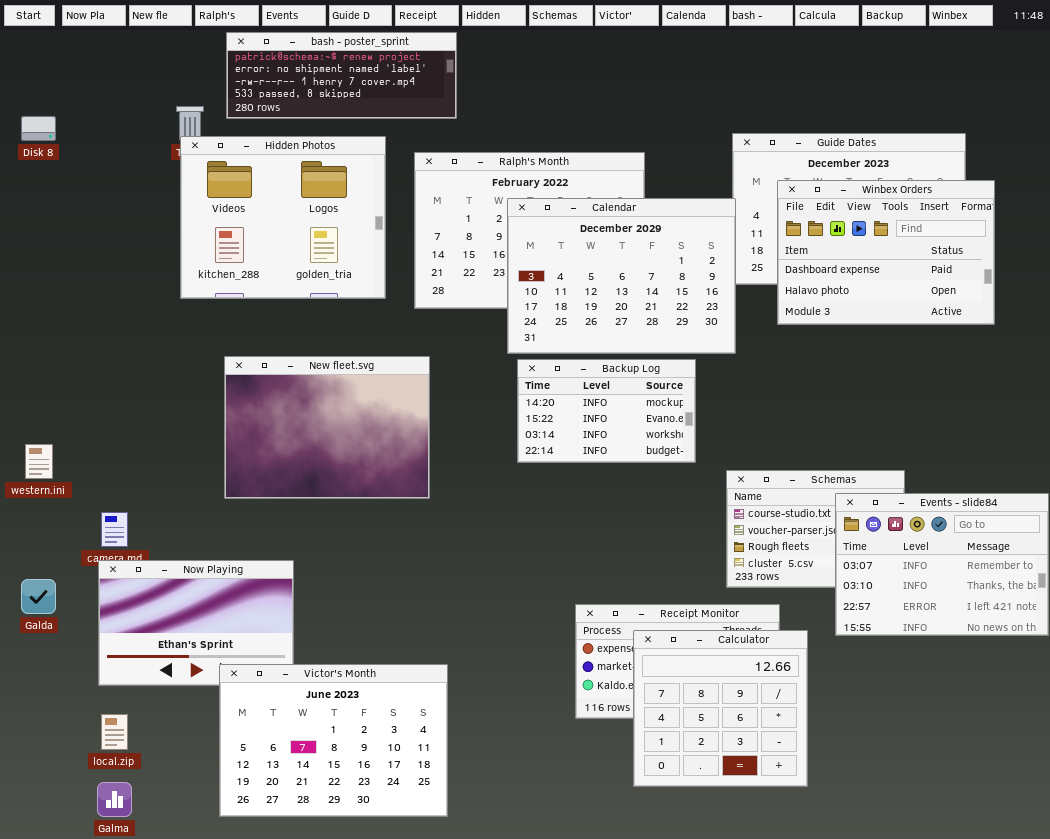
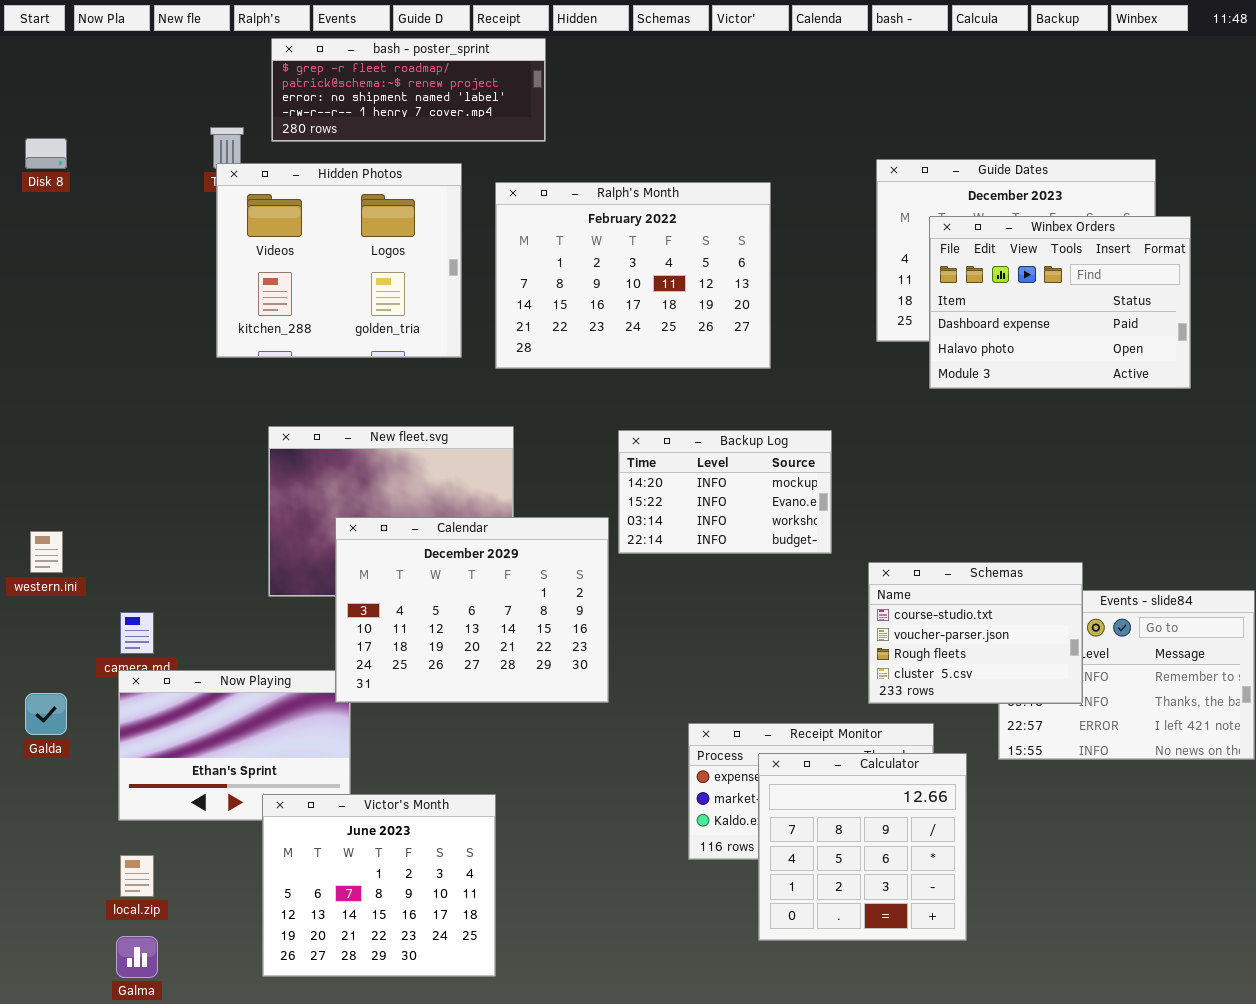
bash - poster_sprint: [226,32,457,119] -> [271,38,546,142], scrolled up 1 row
Calendar: [507,198,736,354] -> [335,517,609,703], moved
Schemas: [726,470,905,588] -> [868,562,1083,704], raised
Victor's Month: [219,664,448,817] -> [262,794,496,977], resized

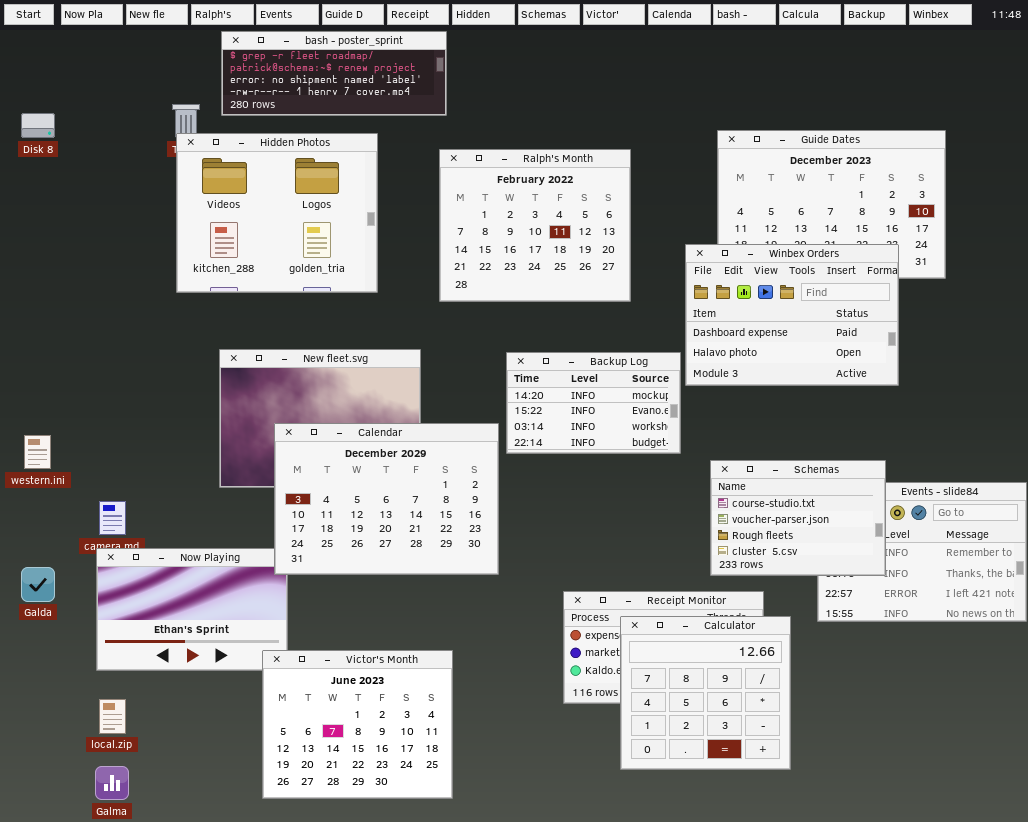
Ralph's Month: [495,182,771,369] -> [439,149,631,302], resized
Winbex Orders: [929,216,1191,389] -> [685,244,899,386], moved
Victor's Month: [262,794,496,977] -> [262,650,453,799], moved

